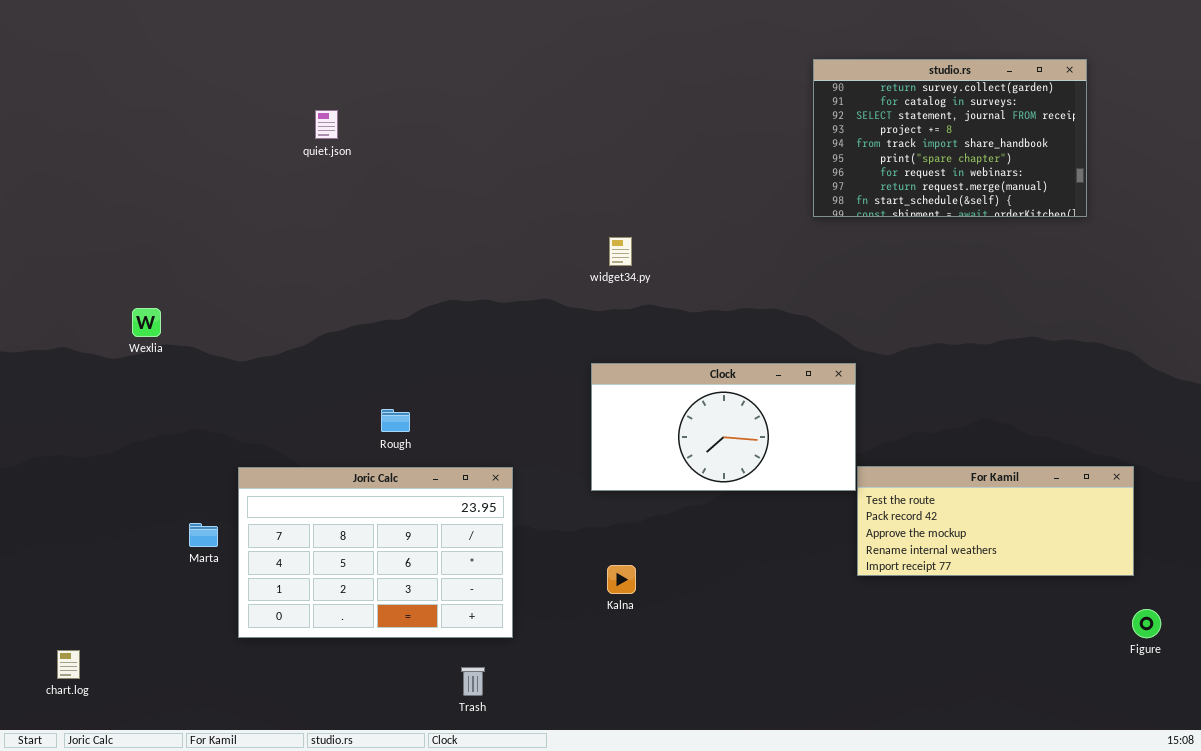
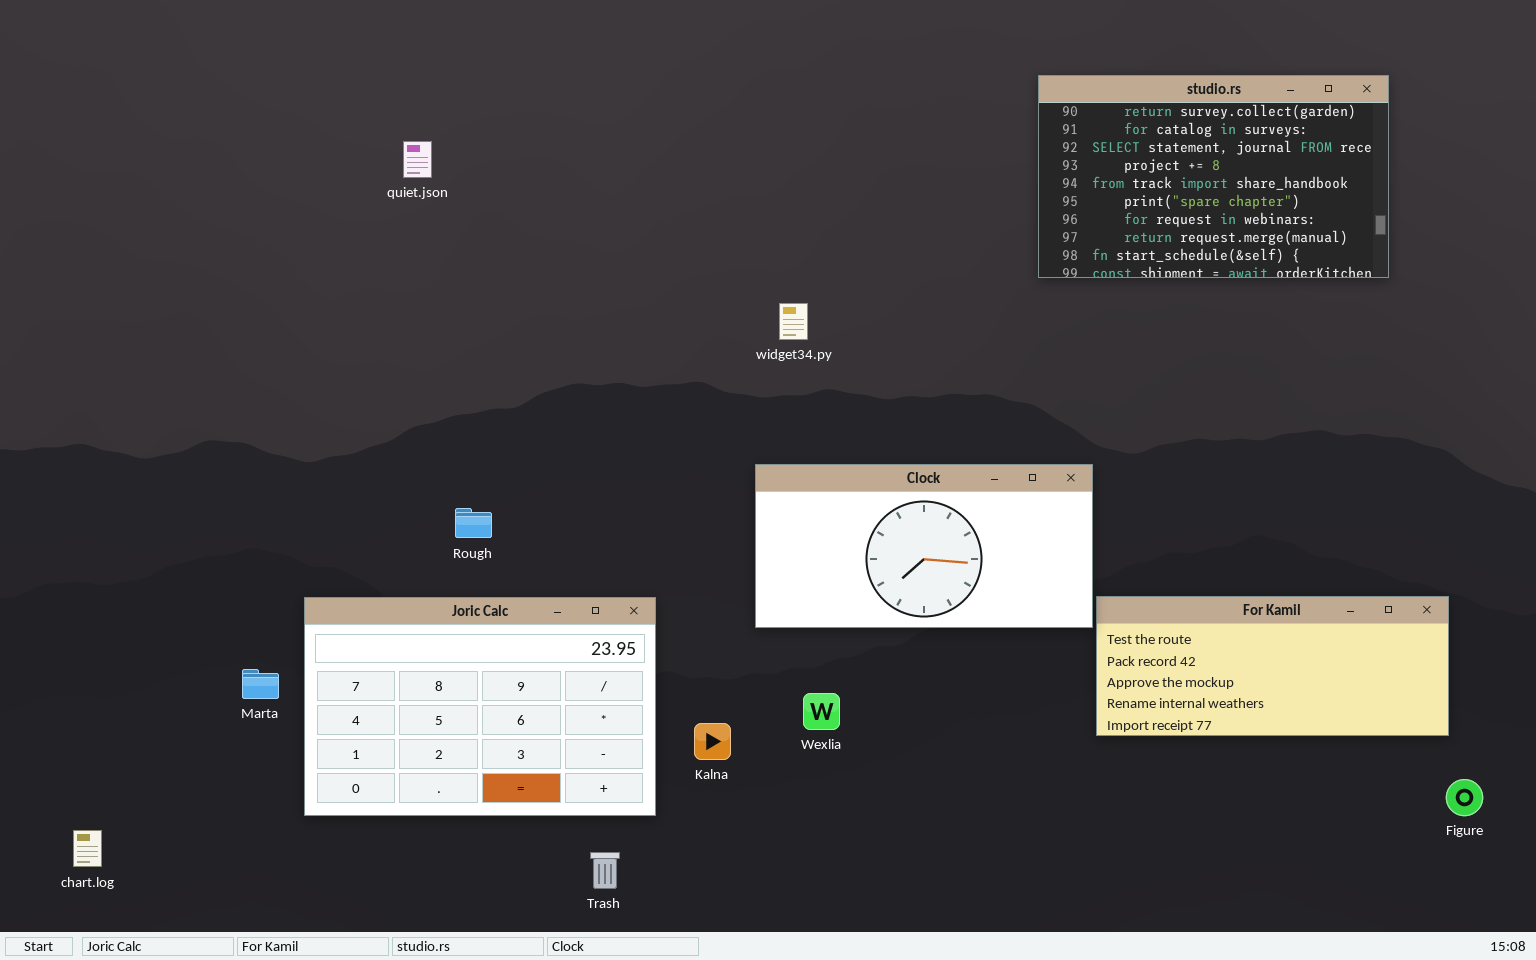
Wexlia: [132,308,161,337] -> [803,693,840,730], moved
Rough: [381,409,410,432] -> [455,508,492,538], moved
Kalna: [607,565,636,594] -> [694,723,731,760], moved

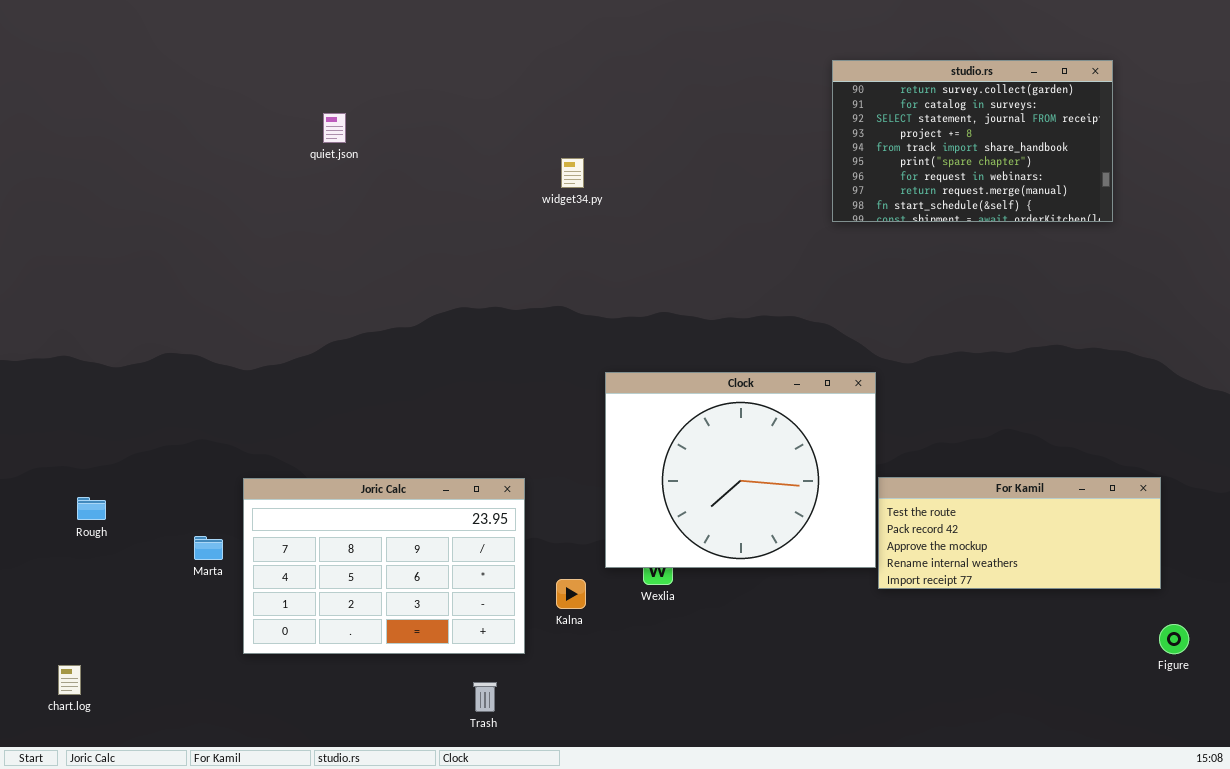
widget34.py: [779,303,808,340] -> [561,158,584,188], moved
Clock: [755,464,1093,628] -> [605,372,876,568], resized
Rough: [455,508,492,538] -> [77,497,106,520], moved

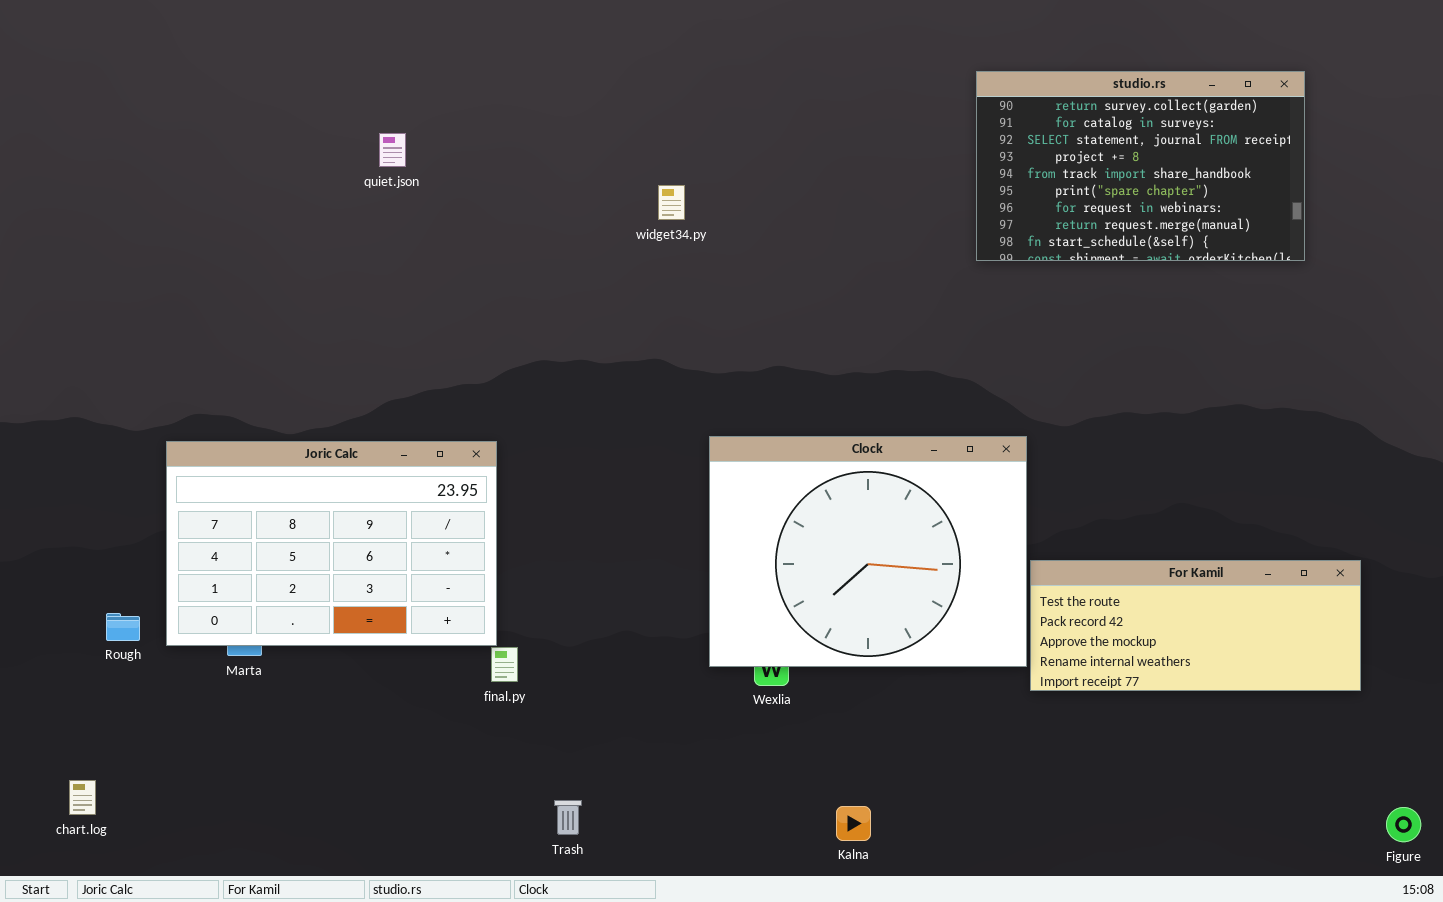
Joric Calc: [243,478,525,654] -> [166,441,497,646], moved
Rough: [77,497,106,520] -> [106,613,140,641], moved
Kalna: [556,579,586,609] -> [836,806,871,841], moved
Figure: [1159,624,1189,654] -> [1386,807,1421,842], moved

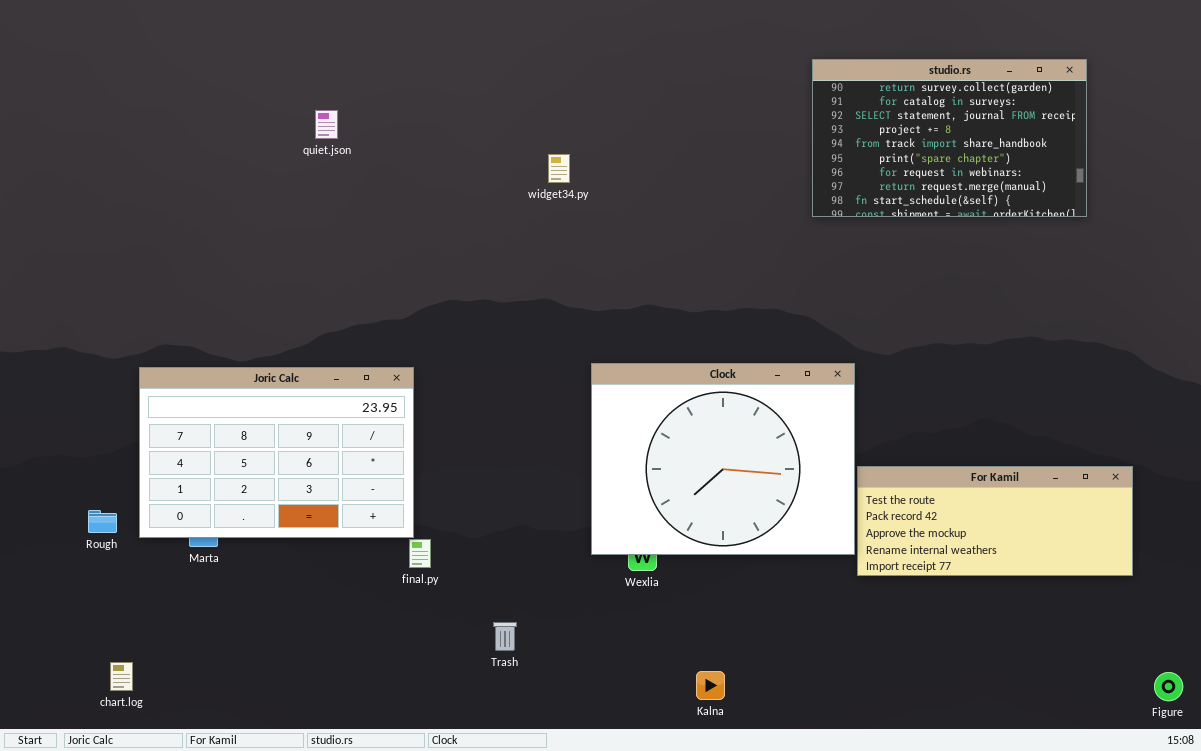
chart.log: [69,780,96,815] -> [110,662,133,691], moved
Trash: [554,800,582,835] -> [493,622,517,651], moved

